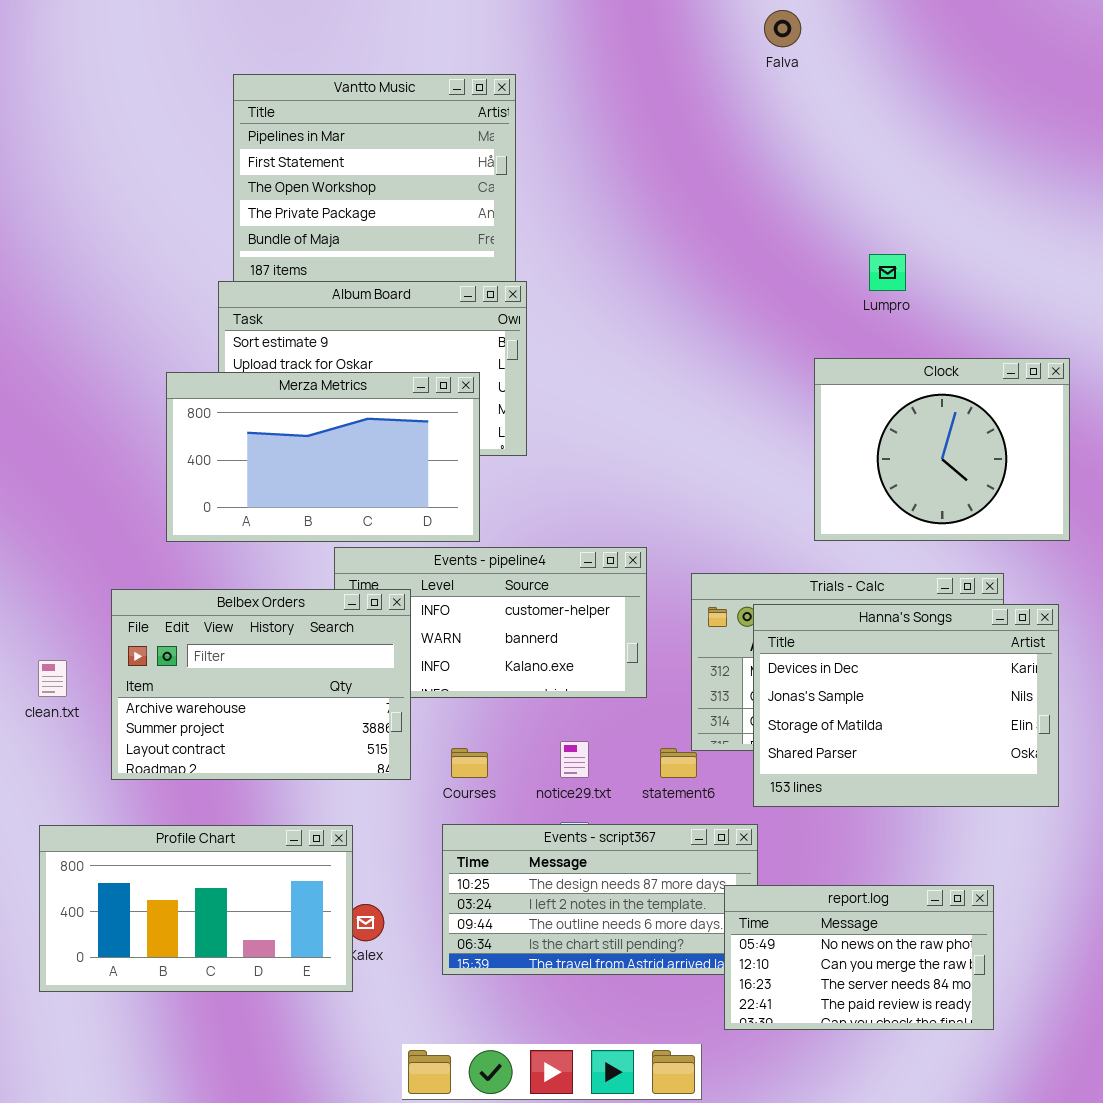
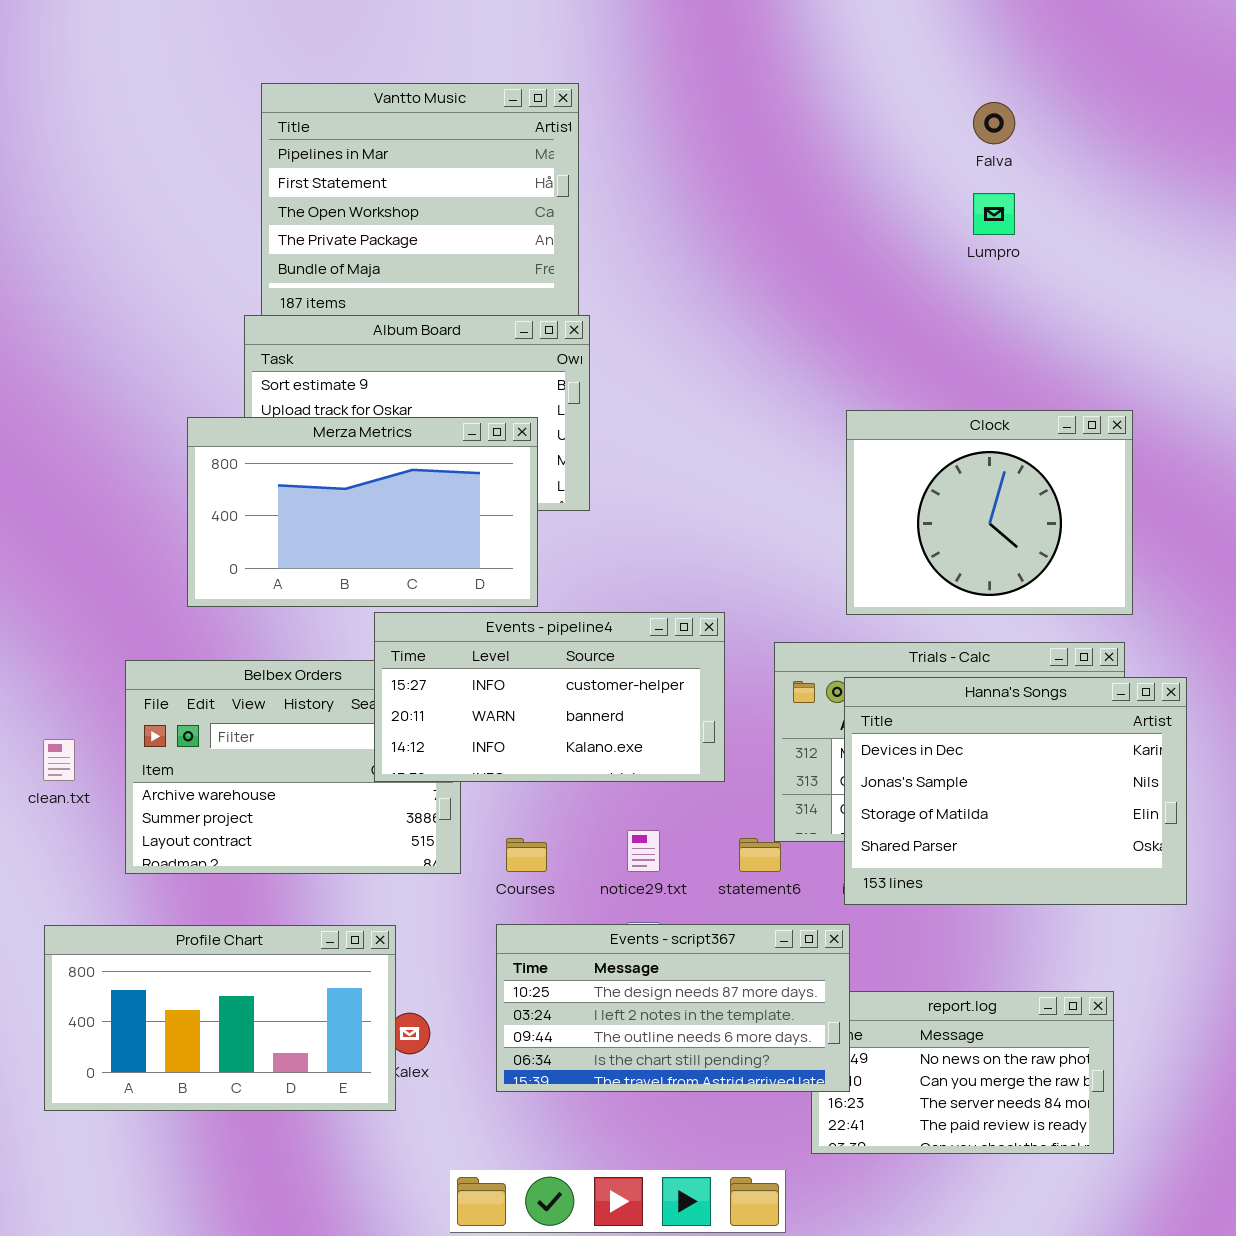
Falva: [764,10,801,47] -> [973,102,1015,144], moved
Lumpro: [869,254,906,291] -> [973,193,1015,235], moved
Clock: [814,358,1070,541] -> [846,410,1133,615], moved
Events - pipeline4: [334,547,647,698] -> [374,612,725,782], raised
Events - script367: [442,824,758,975] -> [496,924,850,1092], raised

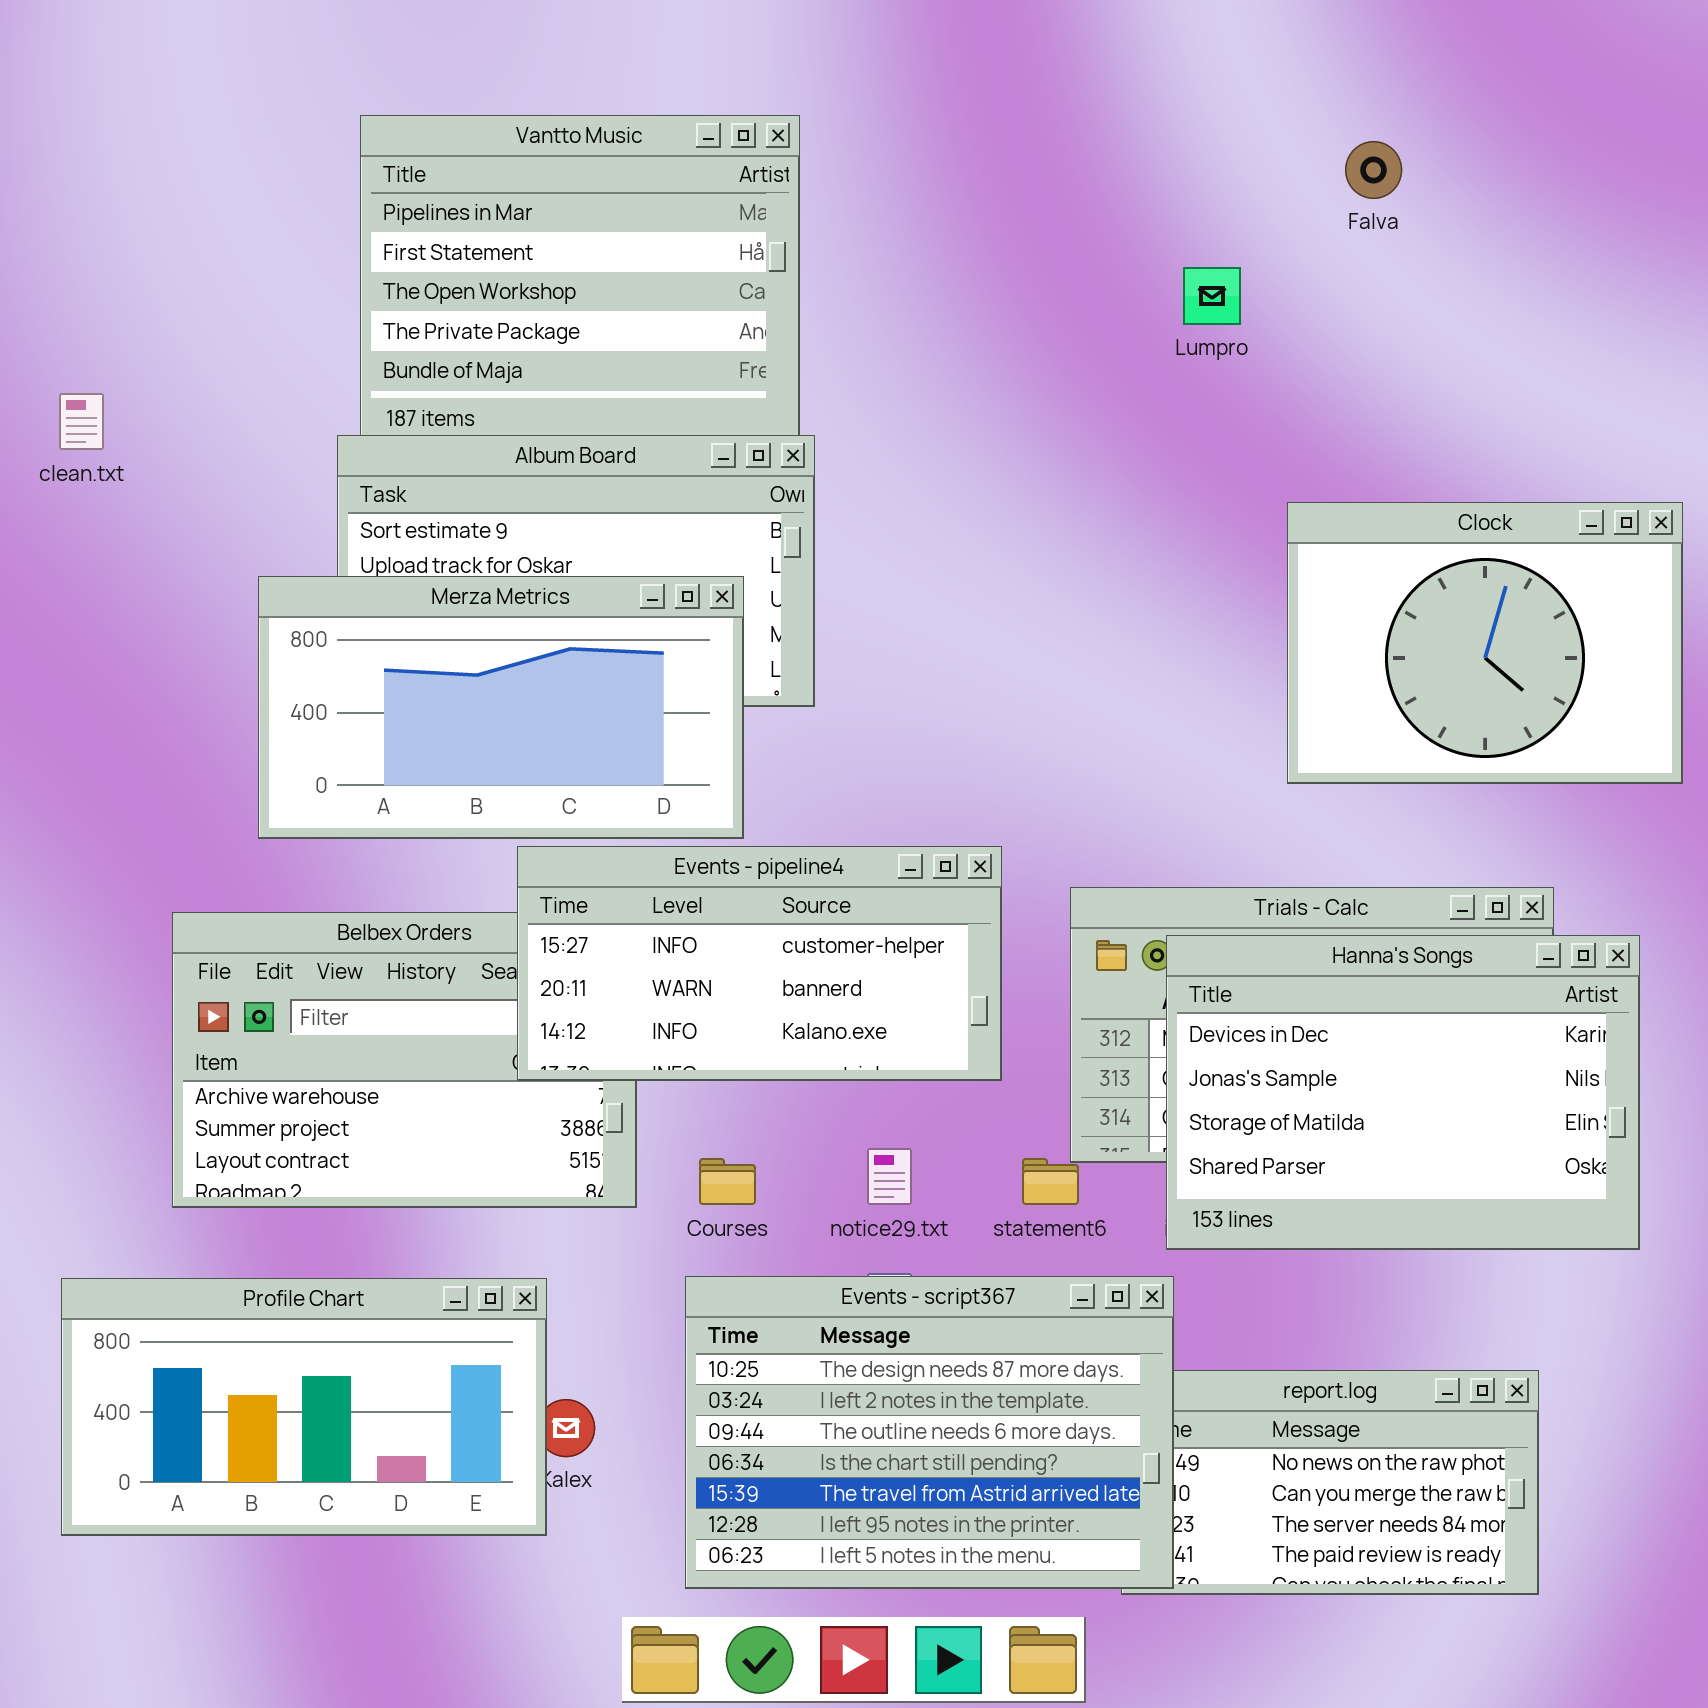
Lumpro: [973,193,1015,235] -> [1183,267,1241,325], moved
Clock: [846,410,1133,615] -> [1287,502,1683,784], moved
clean.txt: [43,739,75,781] -> [59,393,104,450], moved
Events - script367: [496,924,850,1092] -> [685,1276,1174,1589], resized

